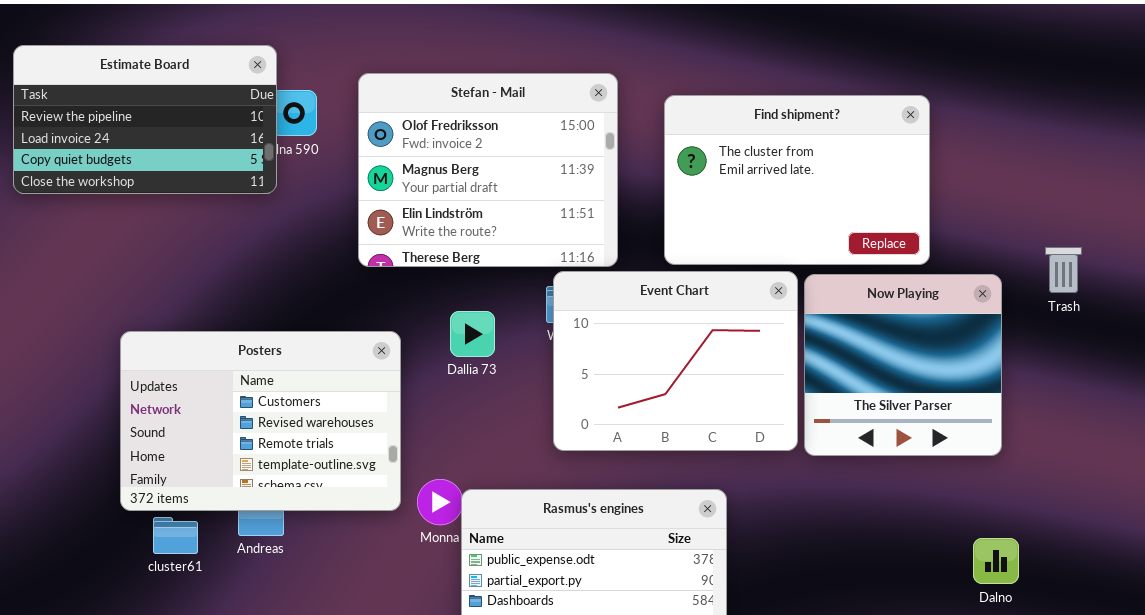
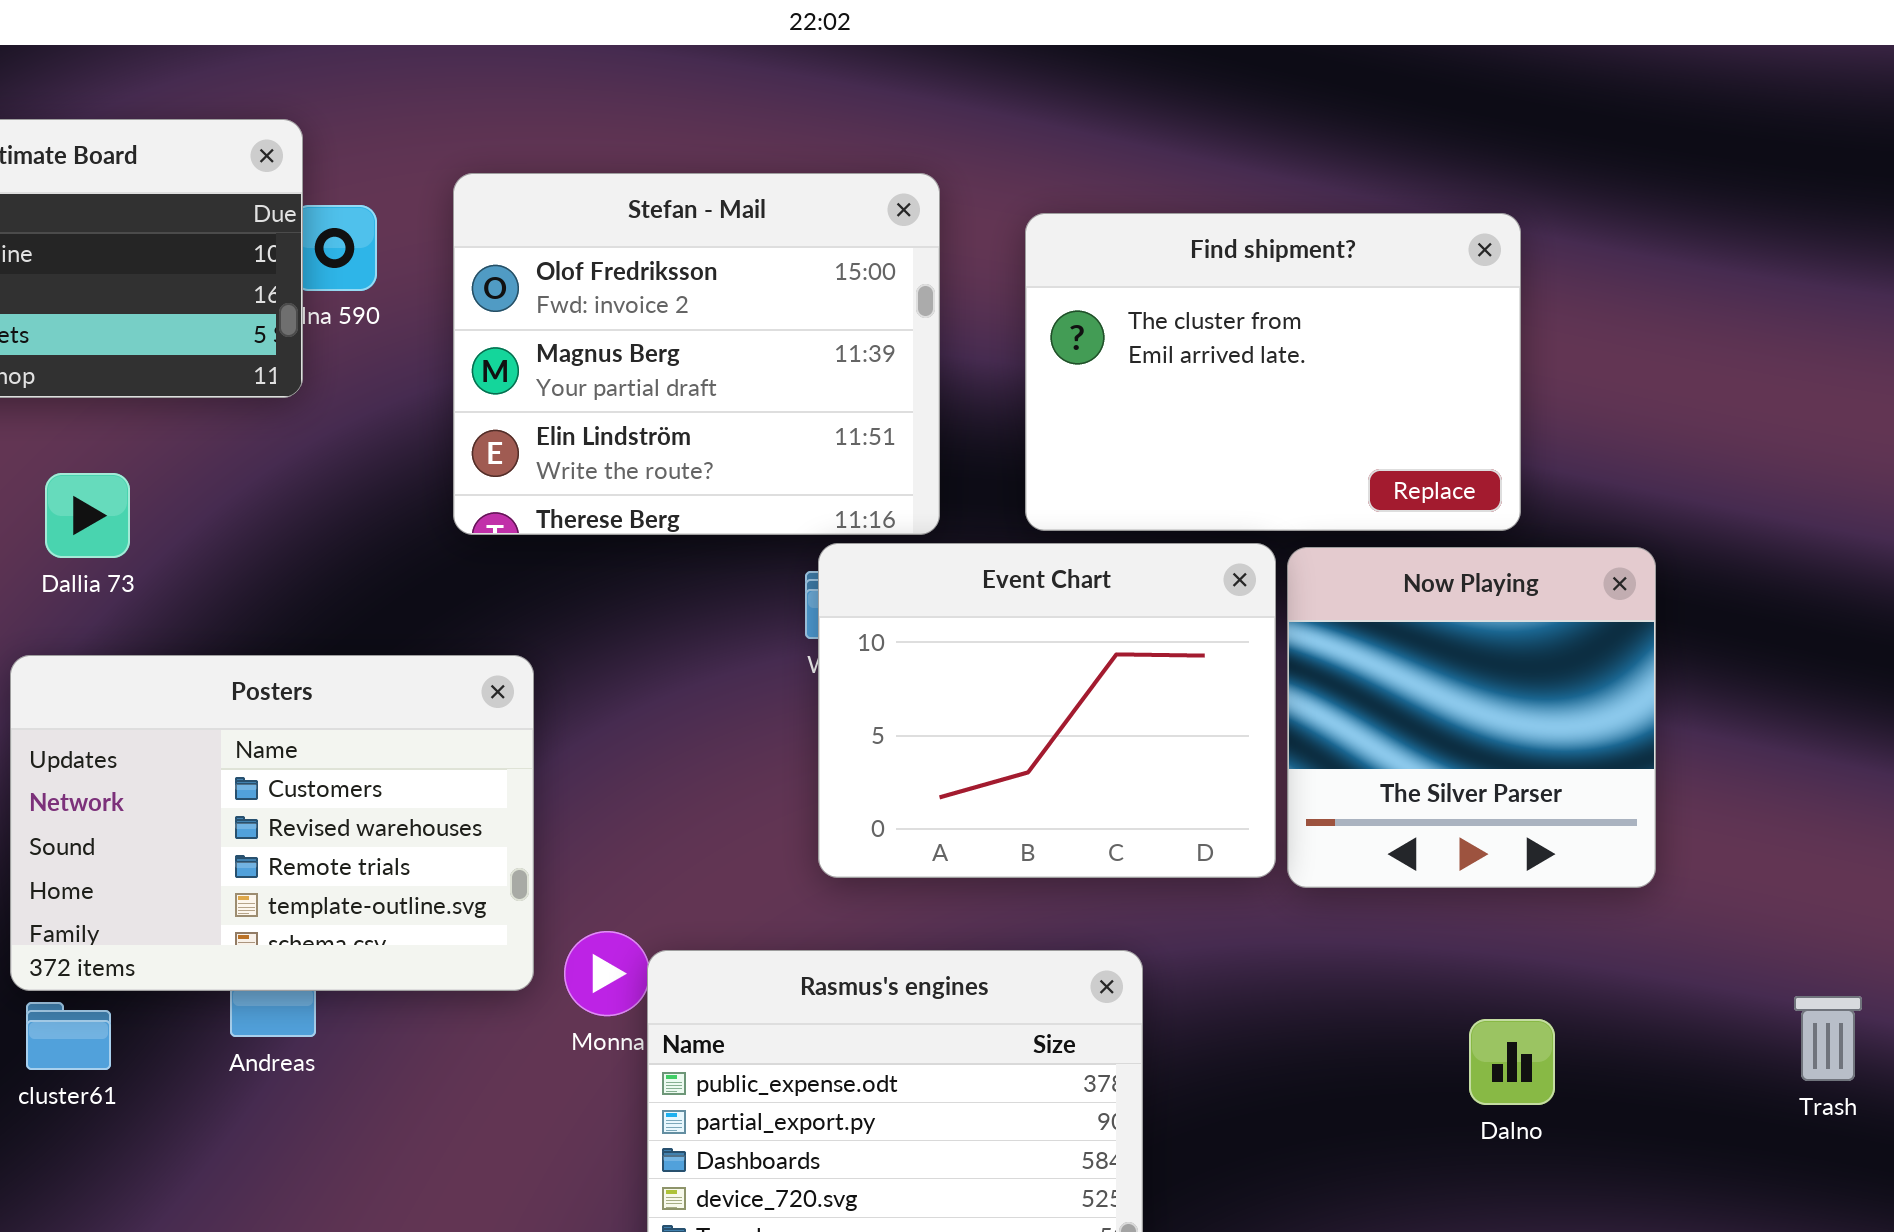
Trash: [1045,247,1082,293] -> [1794,996,1862,1081], moved
Dallia 73: [450,311,495,357] -> [45,473,130,558], moved
cluster61: [153,517,198,554] -> [26,1002,111,1070], moved
Dalno: [973,538,1019,584] -> [1469,1019,1555,1105], moved

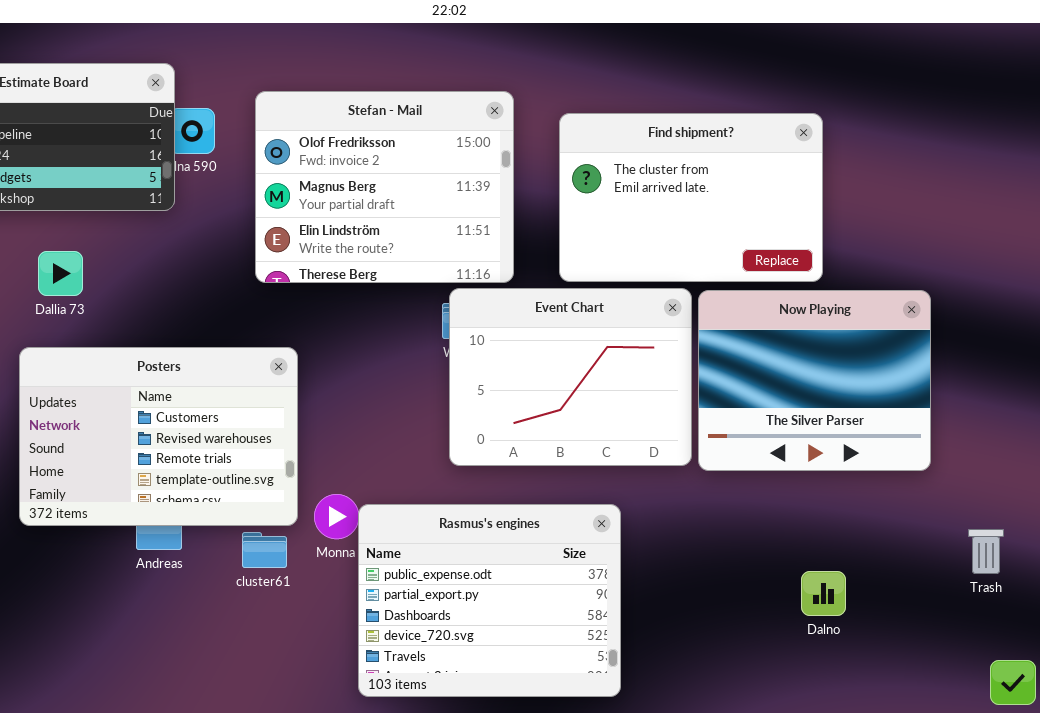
Now Playing: [1287,547,1656,888] -> [698,290,931,471], resized
cluster61: [26,1002,111,1070] -> [242,532,287,568], moved
Dalno: [1469,1019,1555,1105] -> [801,571,846,616], moved

